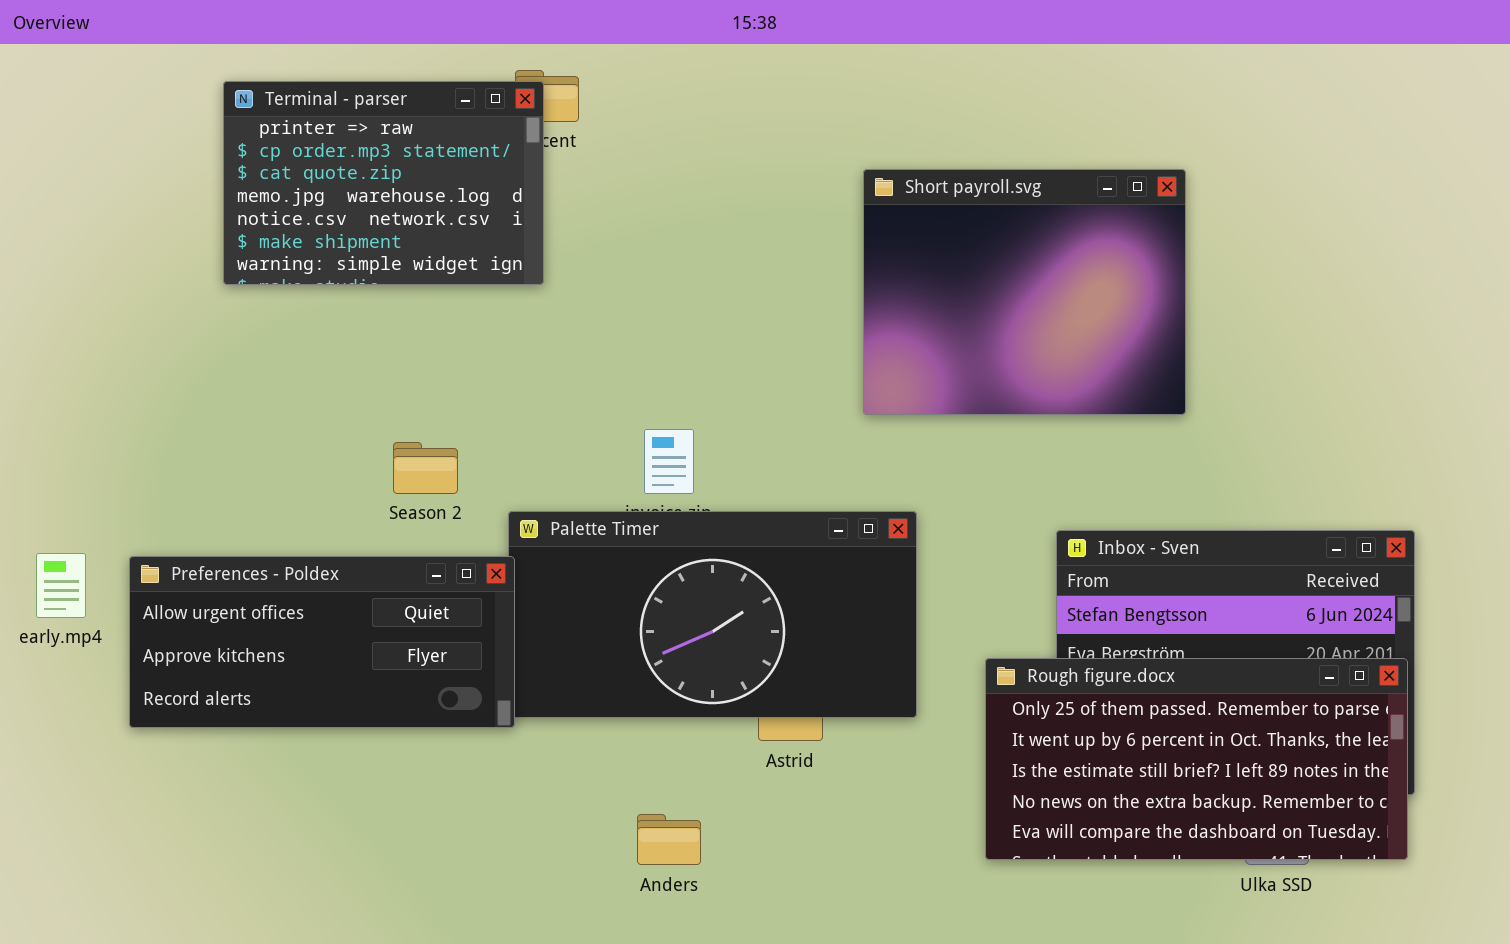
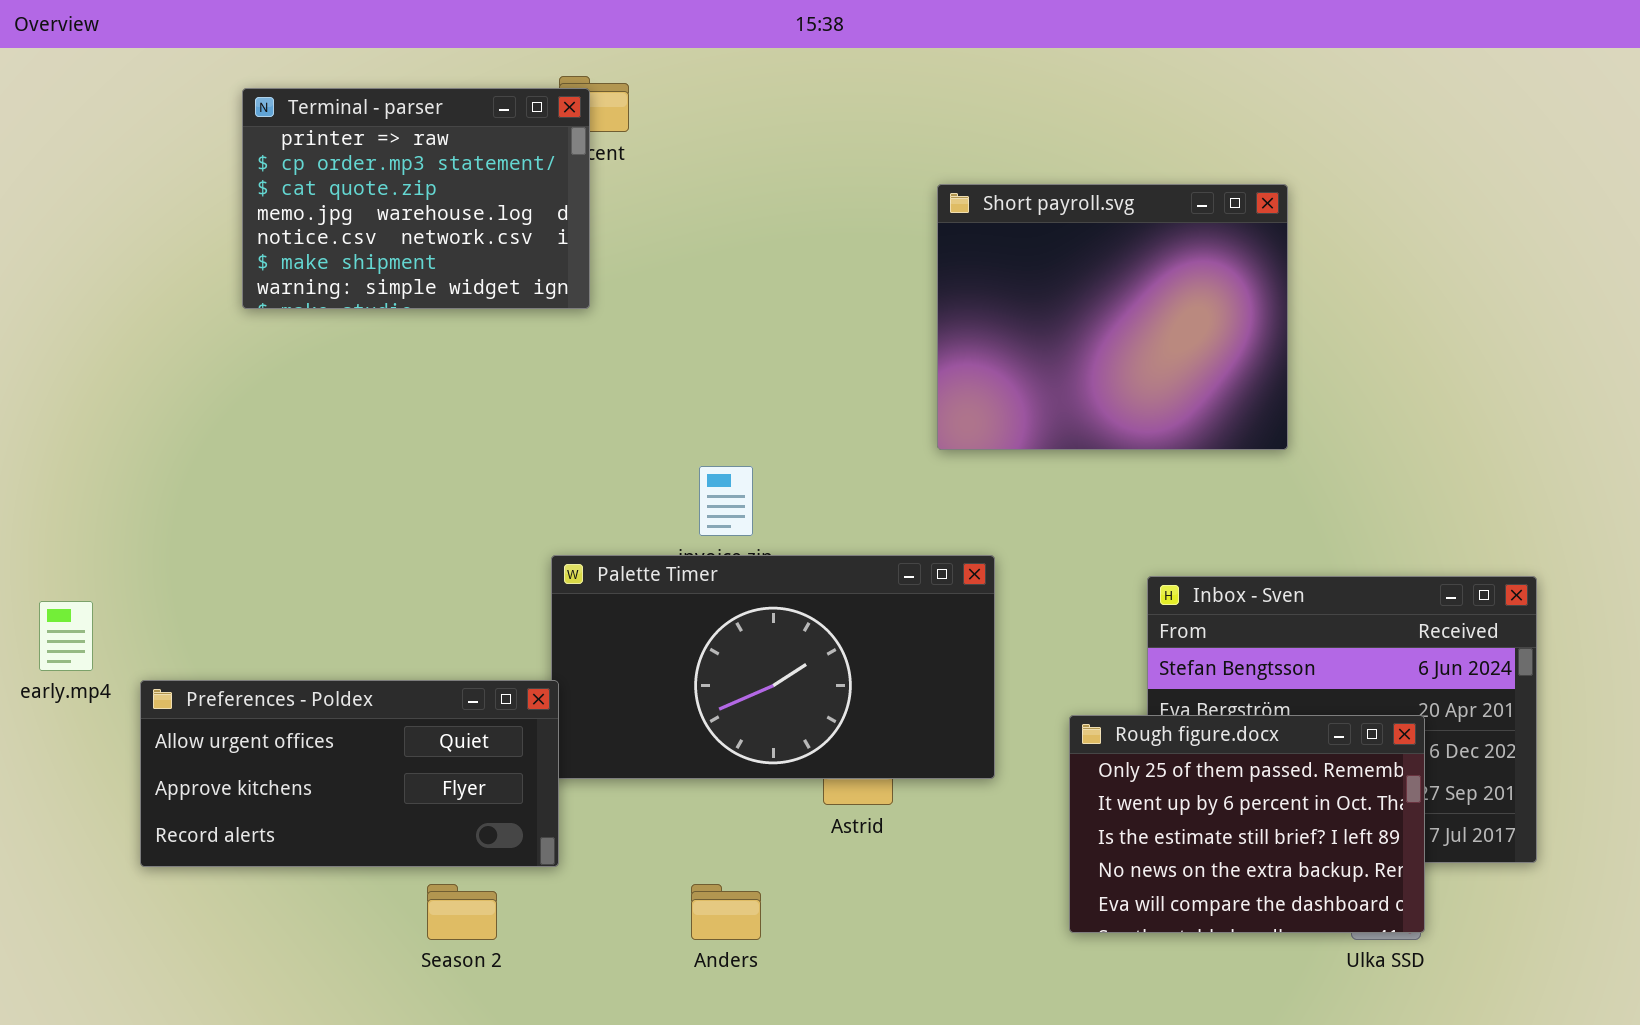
Season 2: [393,442,458,494] -> [427,884,497,940], moved
Preferences - Poldex: [129,556,515,728] -> [140,680,559,867], moved
Rough figure.docx: [985,658,1408,860] -> [1069,715,1425,933], resized

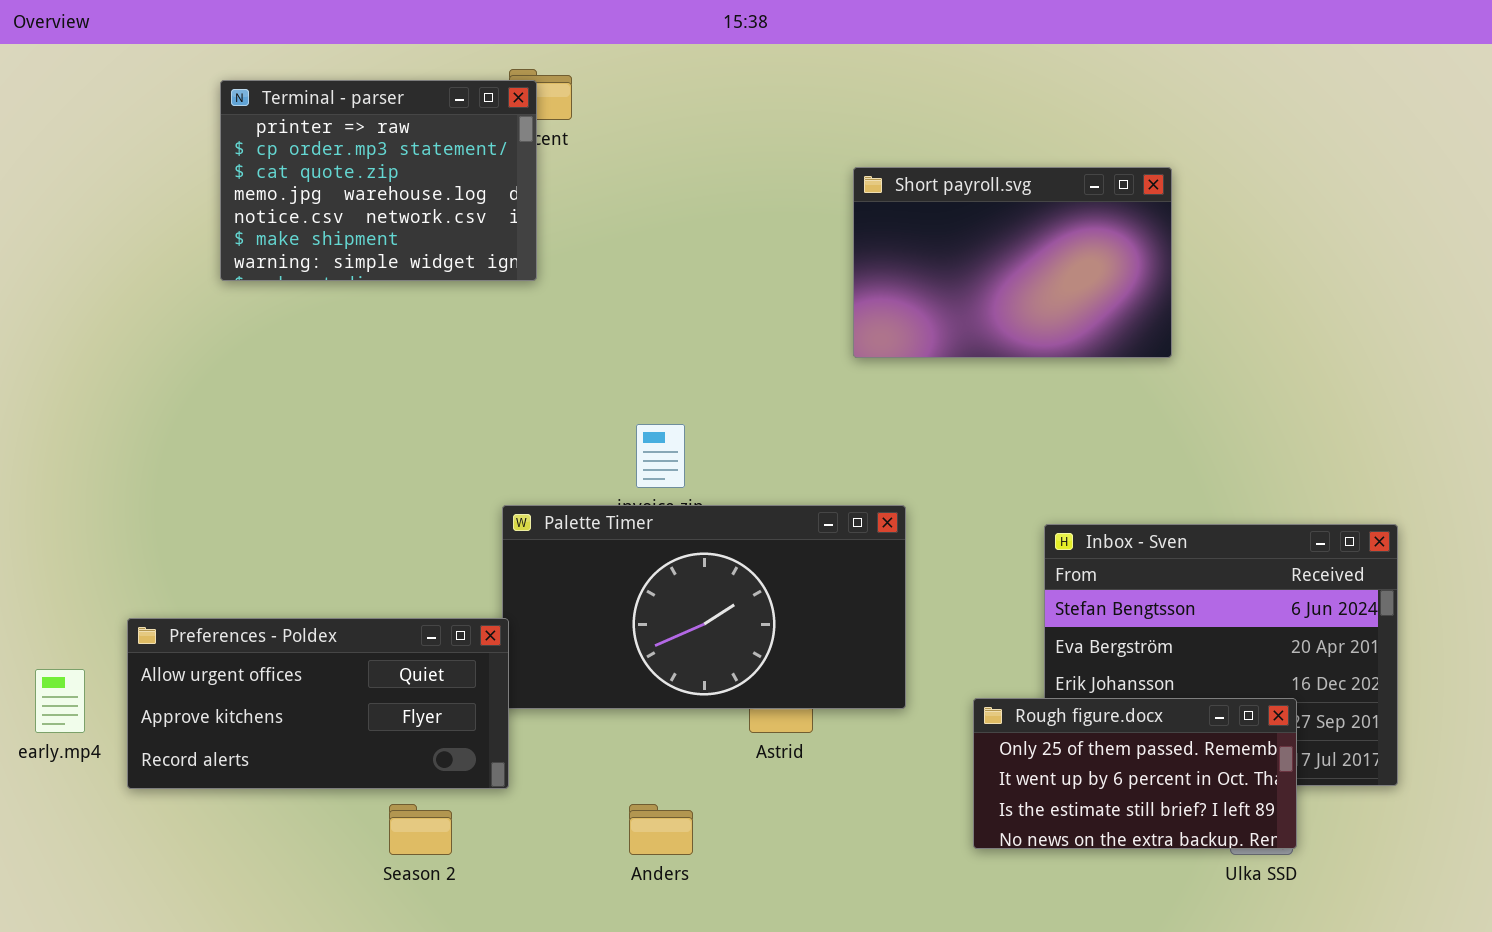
Short payroll.svg: [937,184,1288,450] -> [853,167,1172,358], resized
early.mp4: [39,601,93,671] -> [35,669,85,733], moved
Rough figure.docx: [1069,715,1425,933] -> [973,698,1297,849], resized

